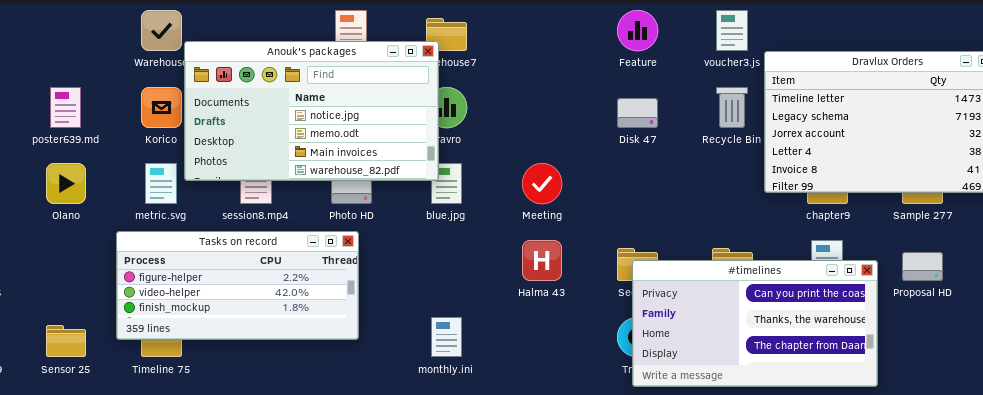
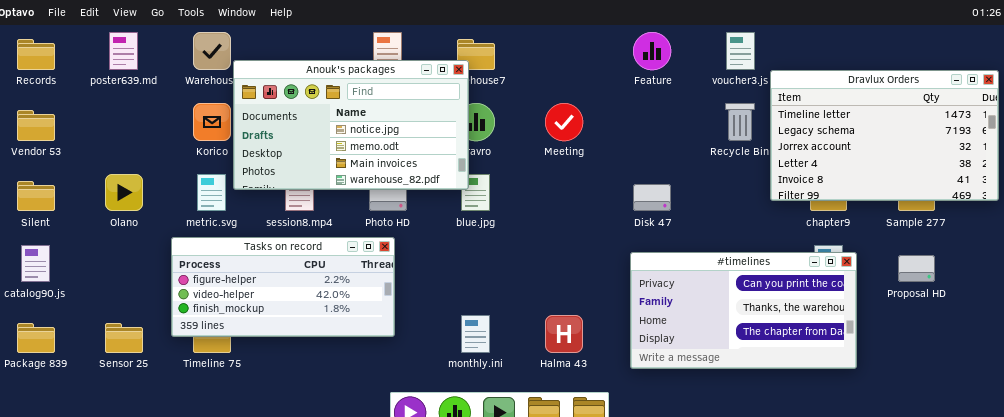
poster639.md: [50,87,81,128] -> [109,32,138,70], moved
Disk 47: [617,98,658,128] -> [633,184,671,211], moved
Meeting: [522,163,562,204] -> [545,103,583,141], moved
Halma 43: [522,240,562,281] -> [545,315,583,353], moved
#timelines: [632,260,878,387] -> [630,252,857,369], moved

